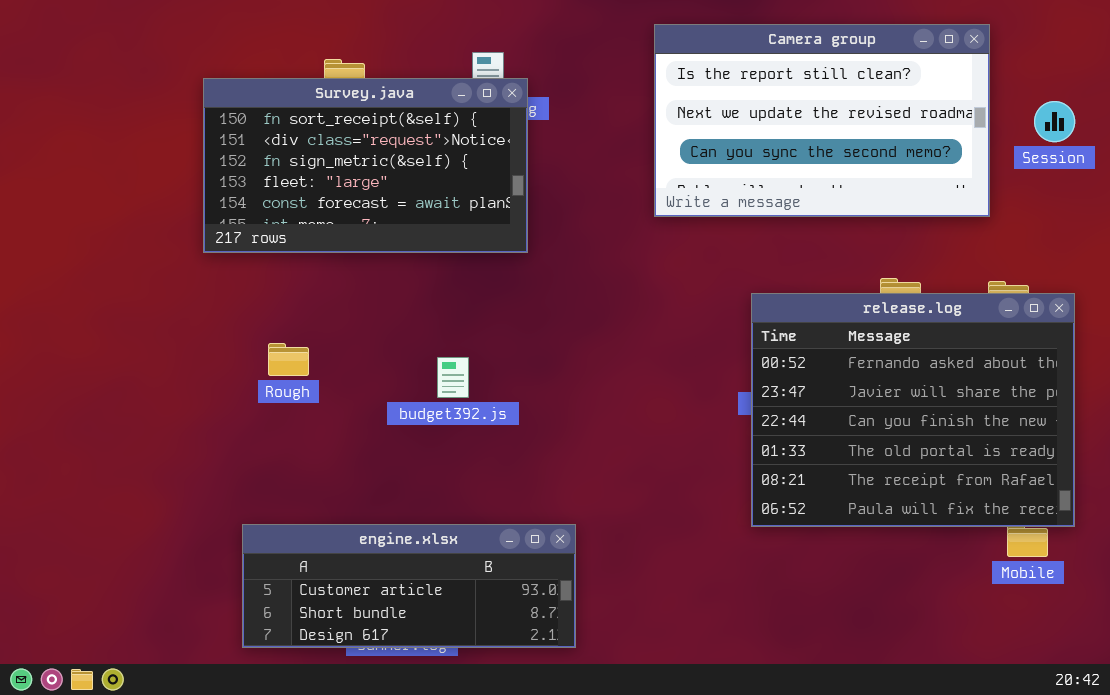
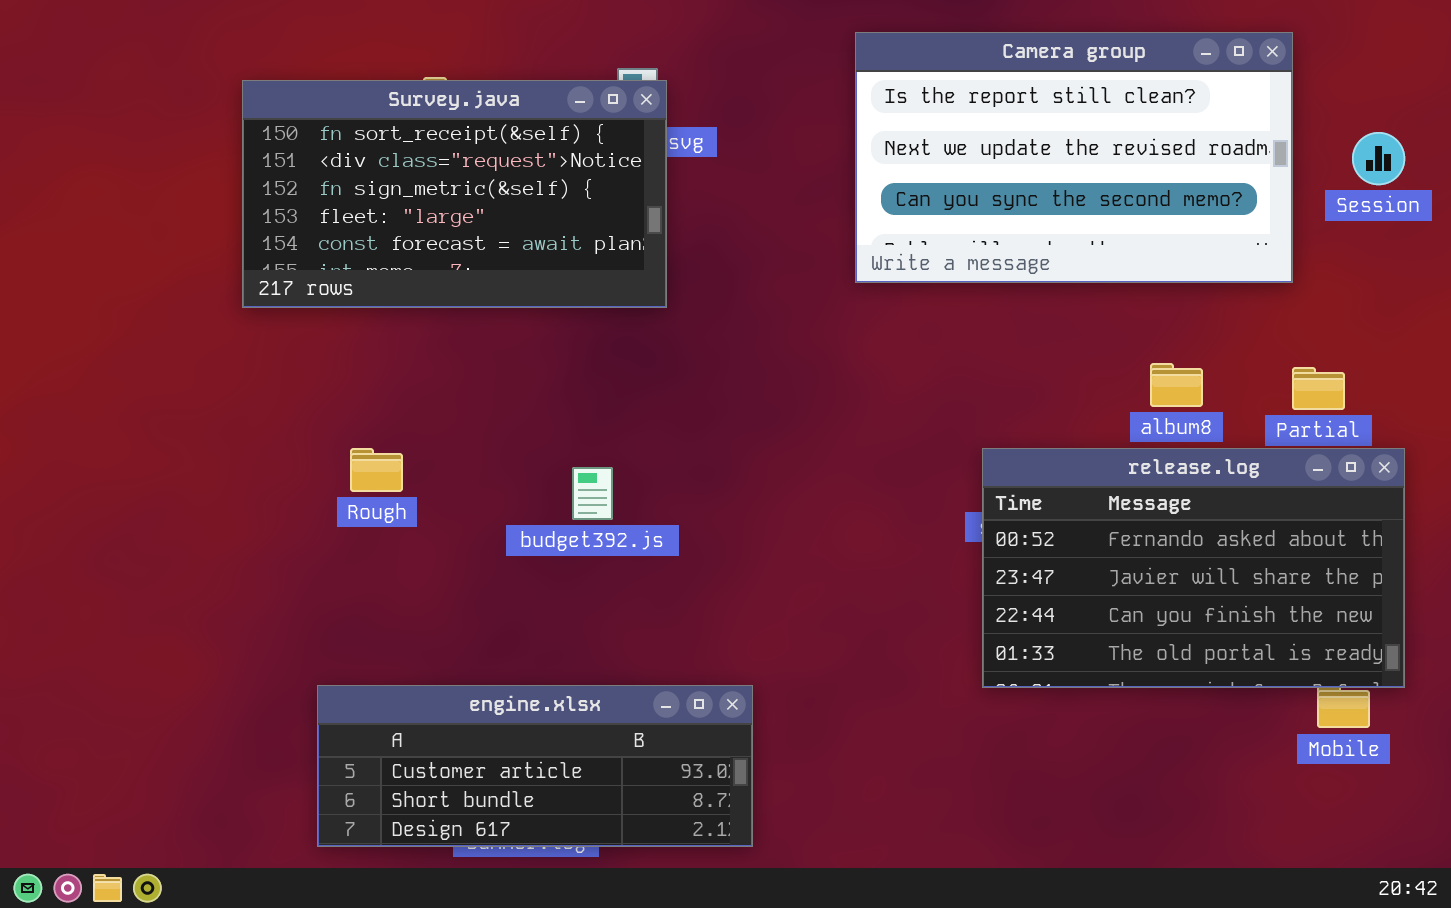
Survey.java: [203,78,528,253] -> [242,80,667,308], moved
release.log: [751,293,1075,527] -> [982,448,1405,688], resized

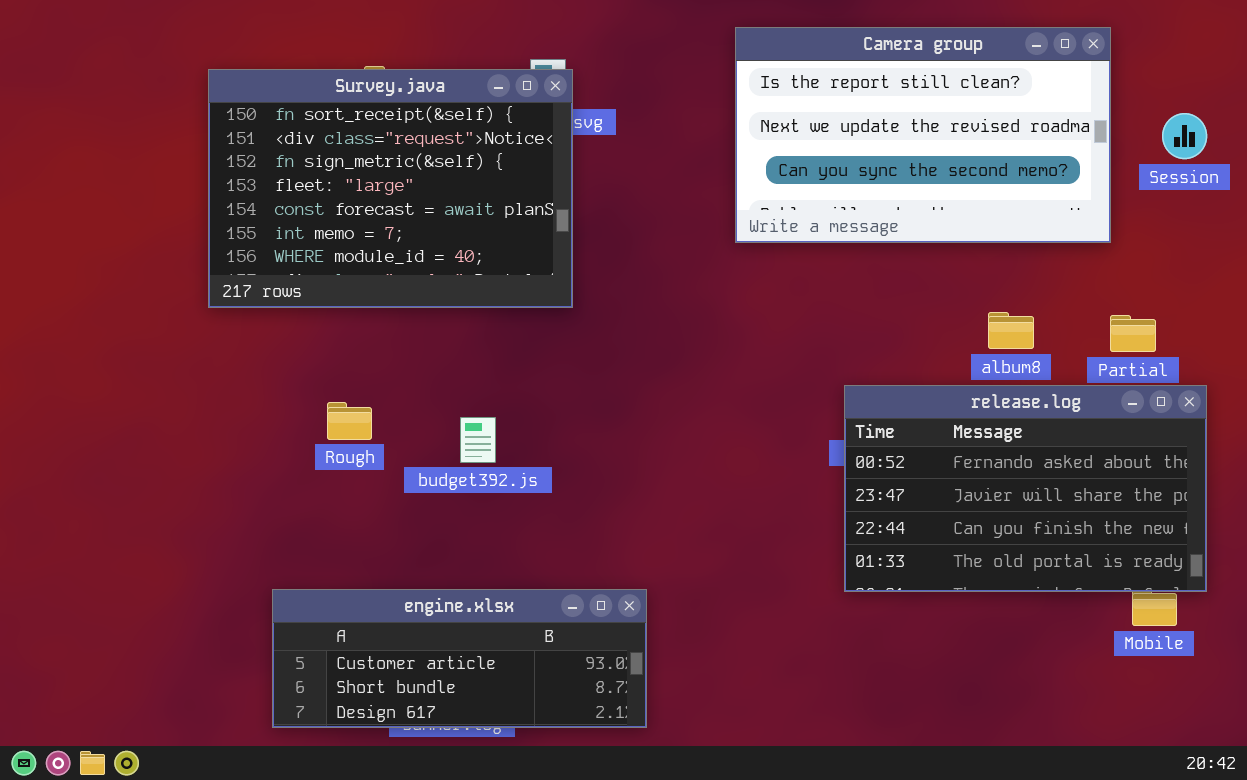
Survey.java: [242,80,667,308] -> [208,69,573,308], resized
Rough: [350,448,403,492] -> [327,402,372,440], moved
budget392.js: [572,467,613,520] -> [460,417,496,463], moved

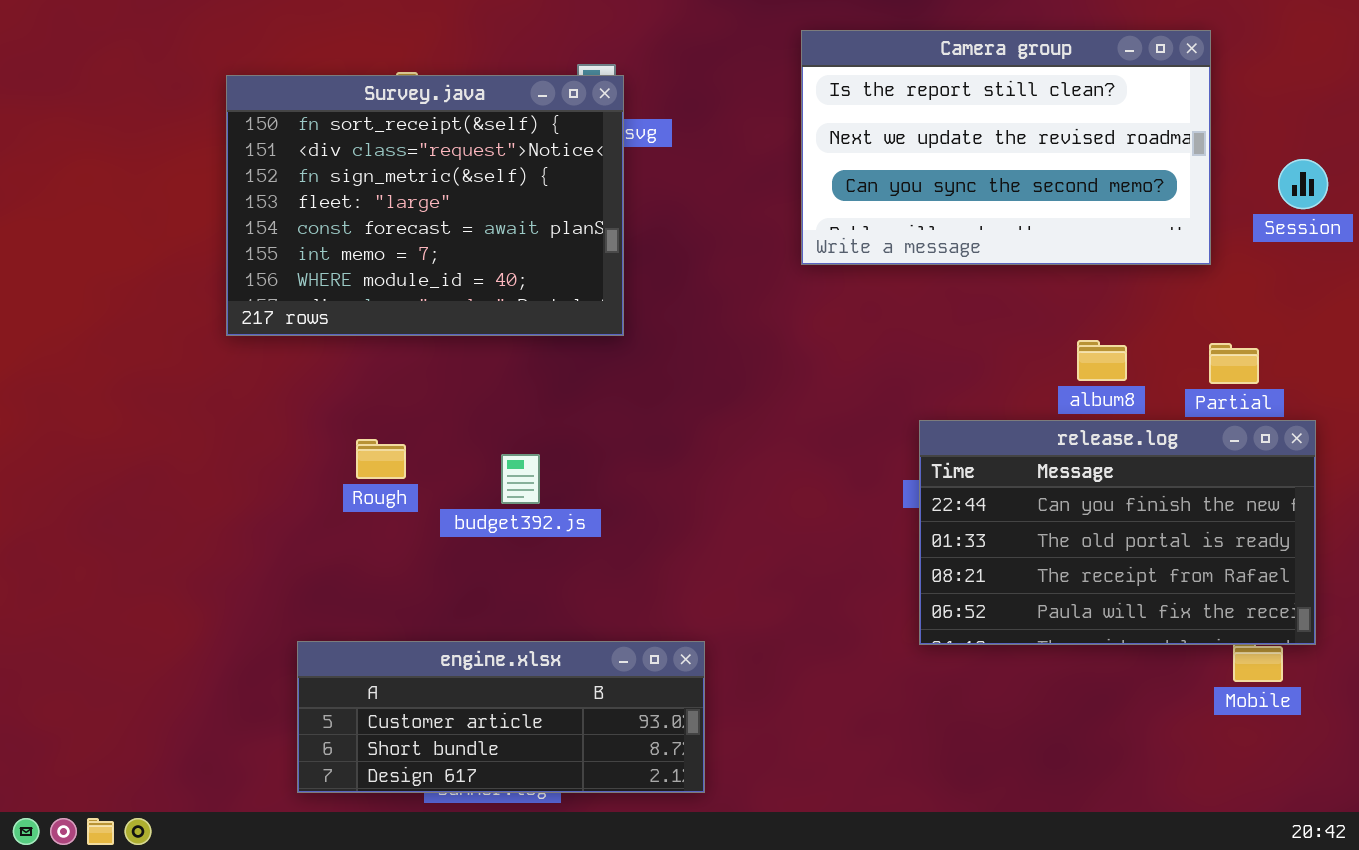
Session: [1162,113,1207,159] -> [1278,159,1328,209], moved
release.log: [844,385,1207,592] -> [919,420,1316,645], scrolled down 2 rows

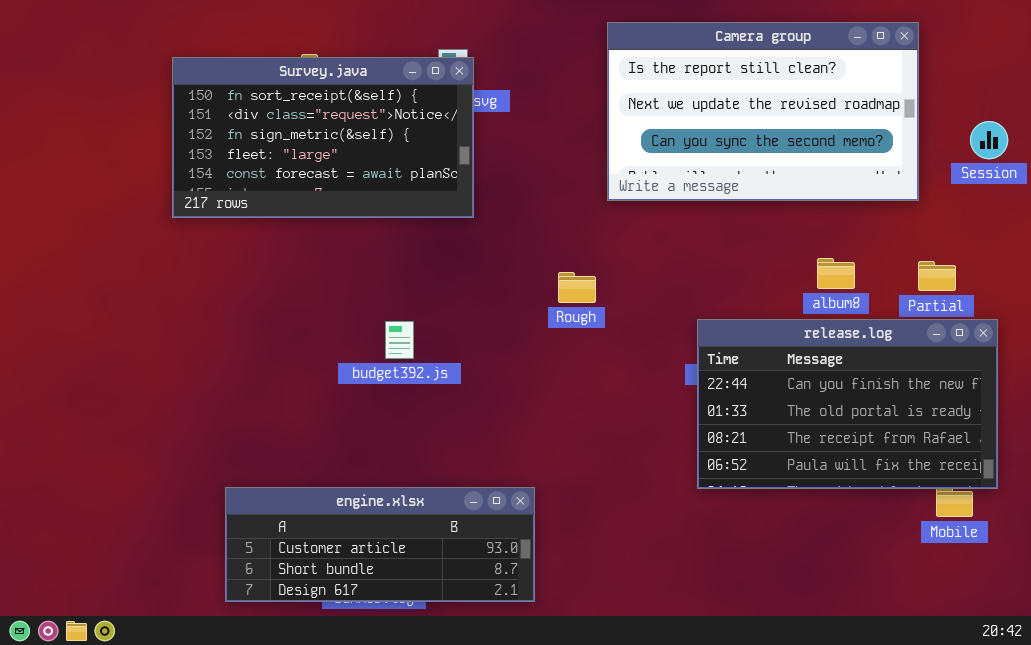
Survey.java: [226,75,624,336] -> [172,57,474,218], resized
Rough: [356,439,406,479] -> [558,272,596,303], moved
budget392.js: [501,454,540,504] -> [385,321,414,359], moved

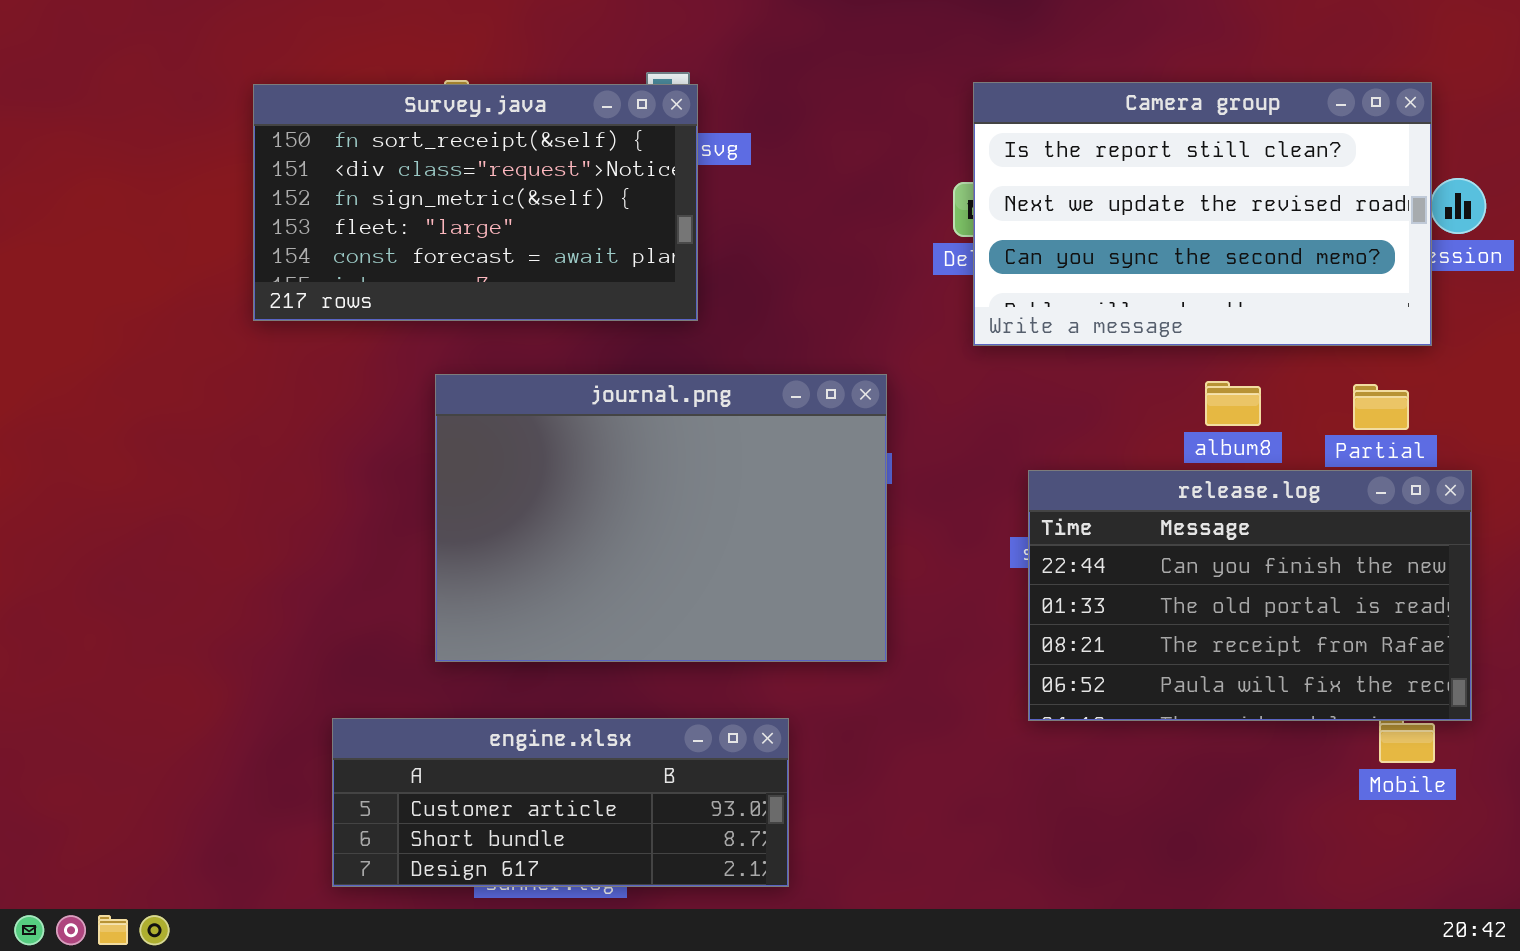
Camera group: [607,22,919,201] -> [973,82,1432,346], moved
journal.png: none -> [435,374,887,662], opened

